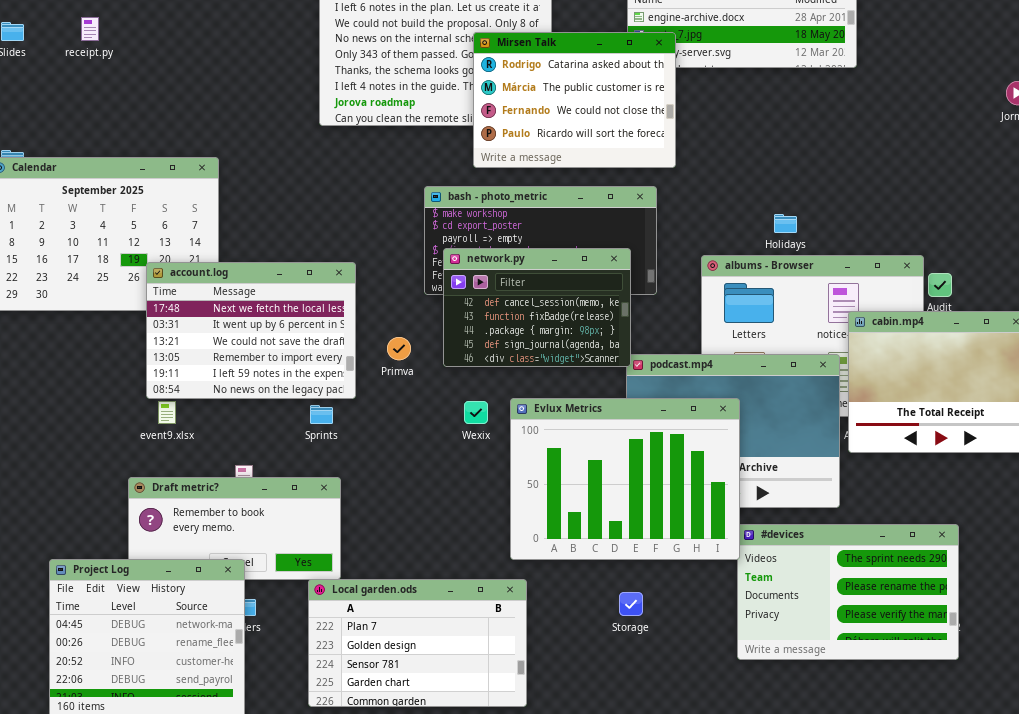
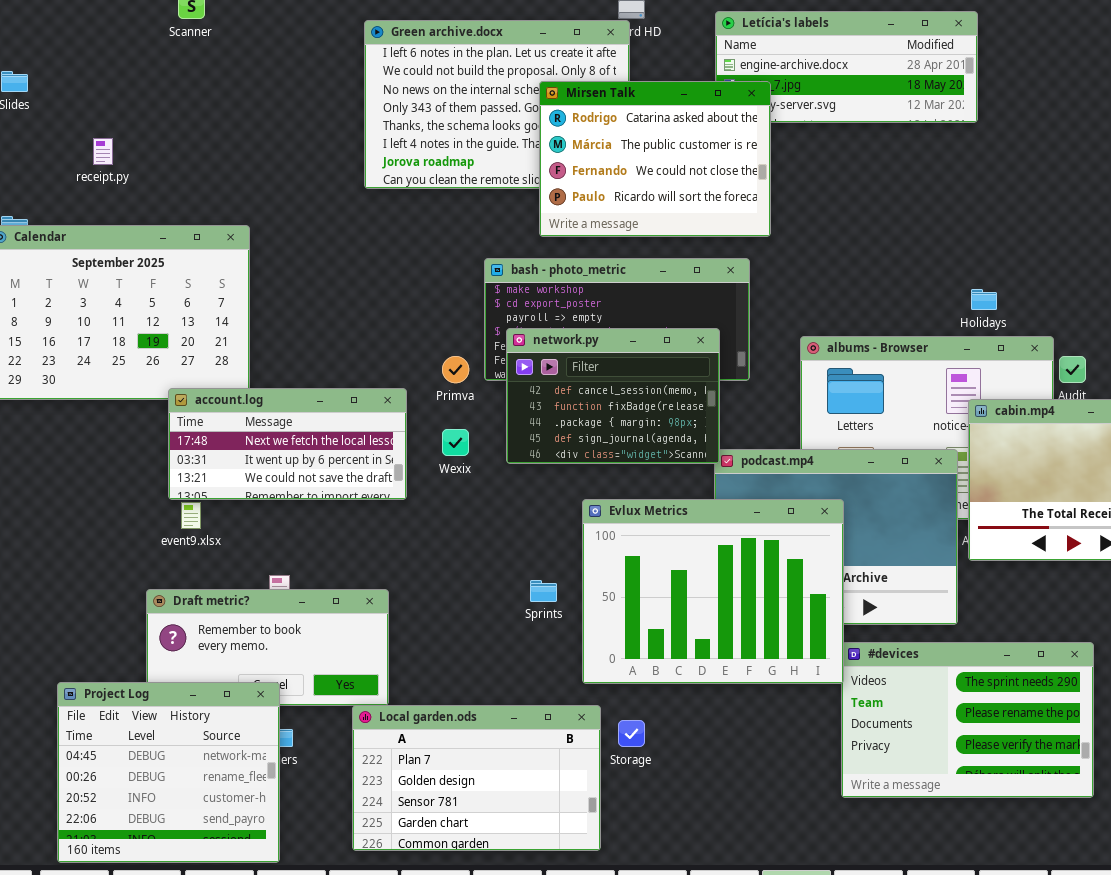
receipt.py: [81,17,99,41] -> [93,138,113,165], moved
Holidays: [774,214,797,233] -> [971,289,997,310], moved
account.log: [146,262,356,399] -> [168,388,407,500], resized
Primva: [387,337,411,360] -> [442,356,469,383], moved
Wexix: [464,401,488,424] -> [442,429,469,456], moved
Sprints: [310,405,333,424] -> [530,580,557,602], moved
Storage: [619,592,643,616] -> [618,720,645,747], moved

